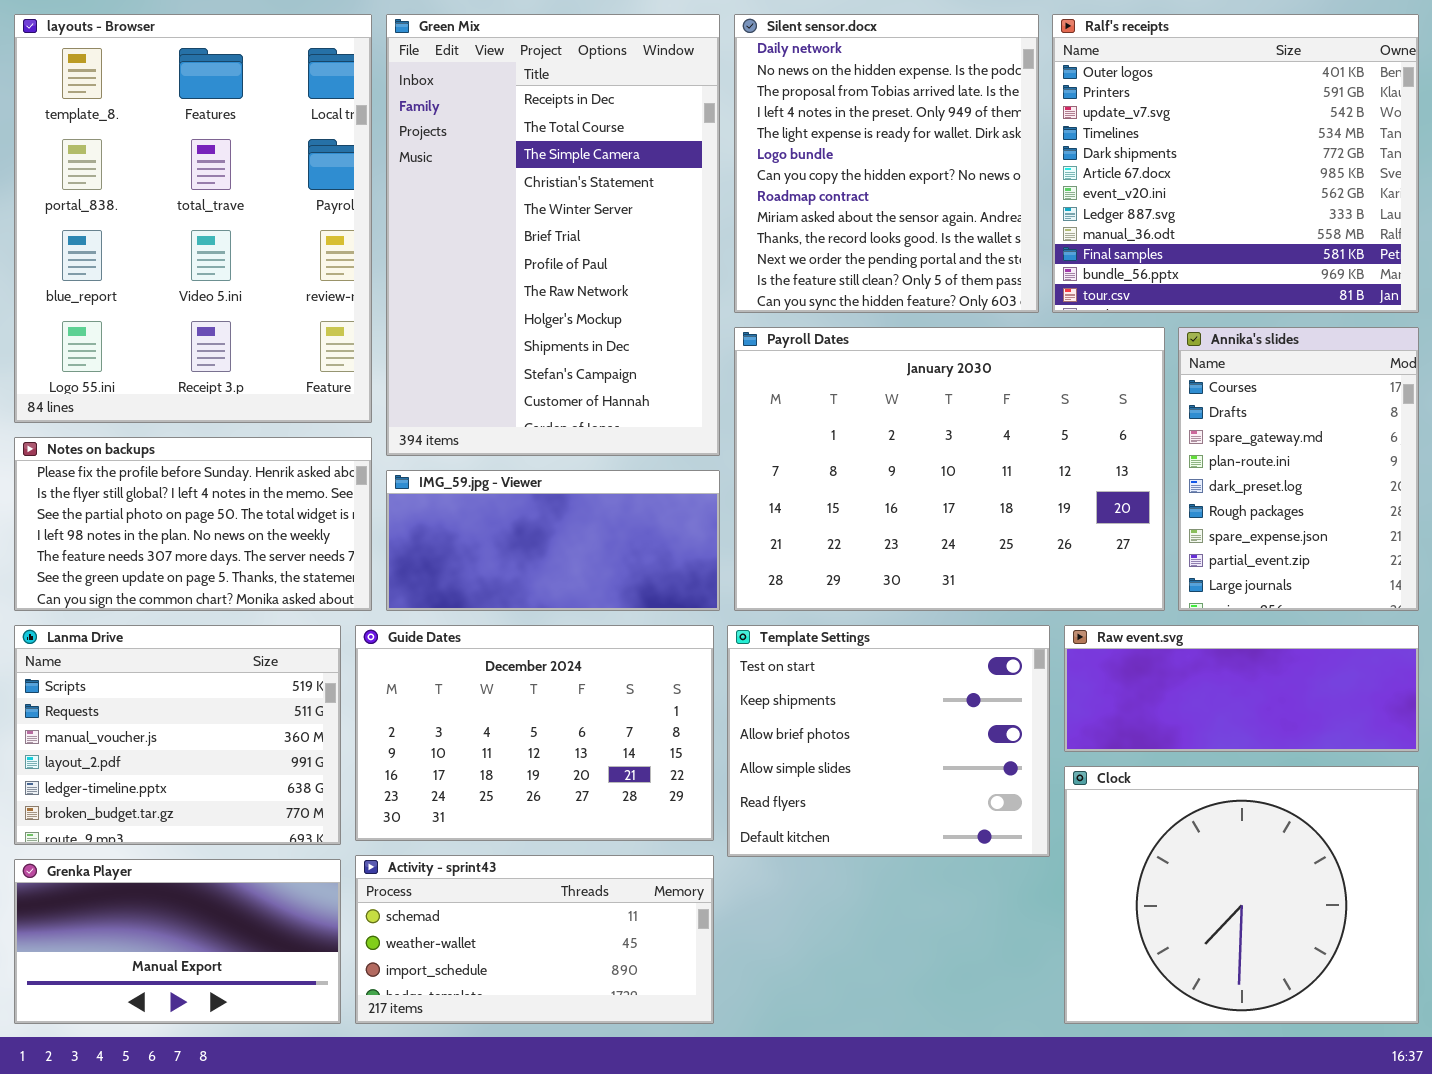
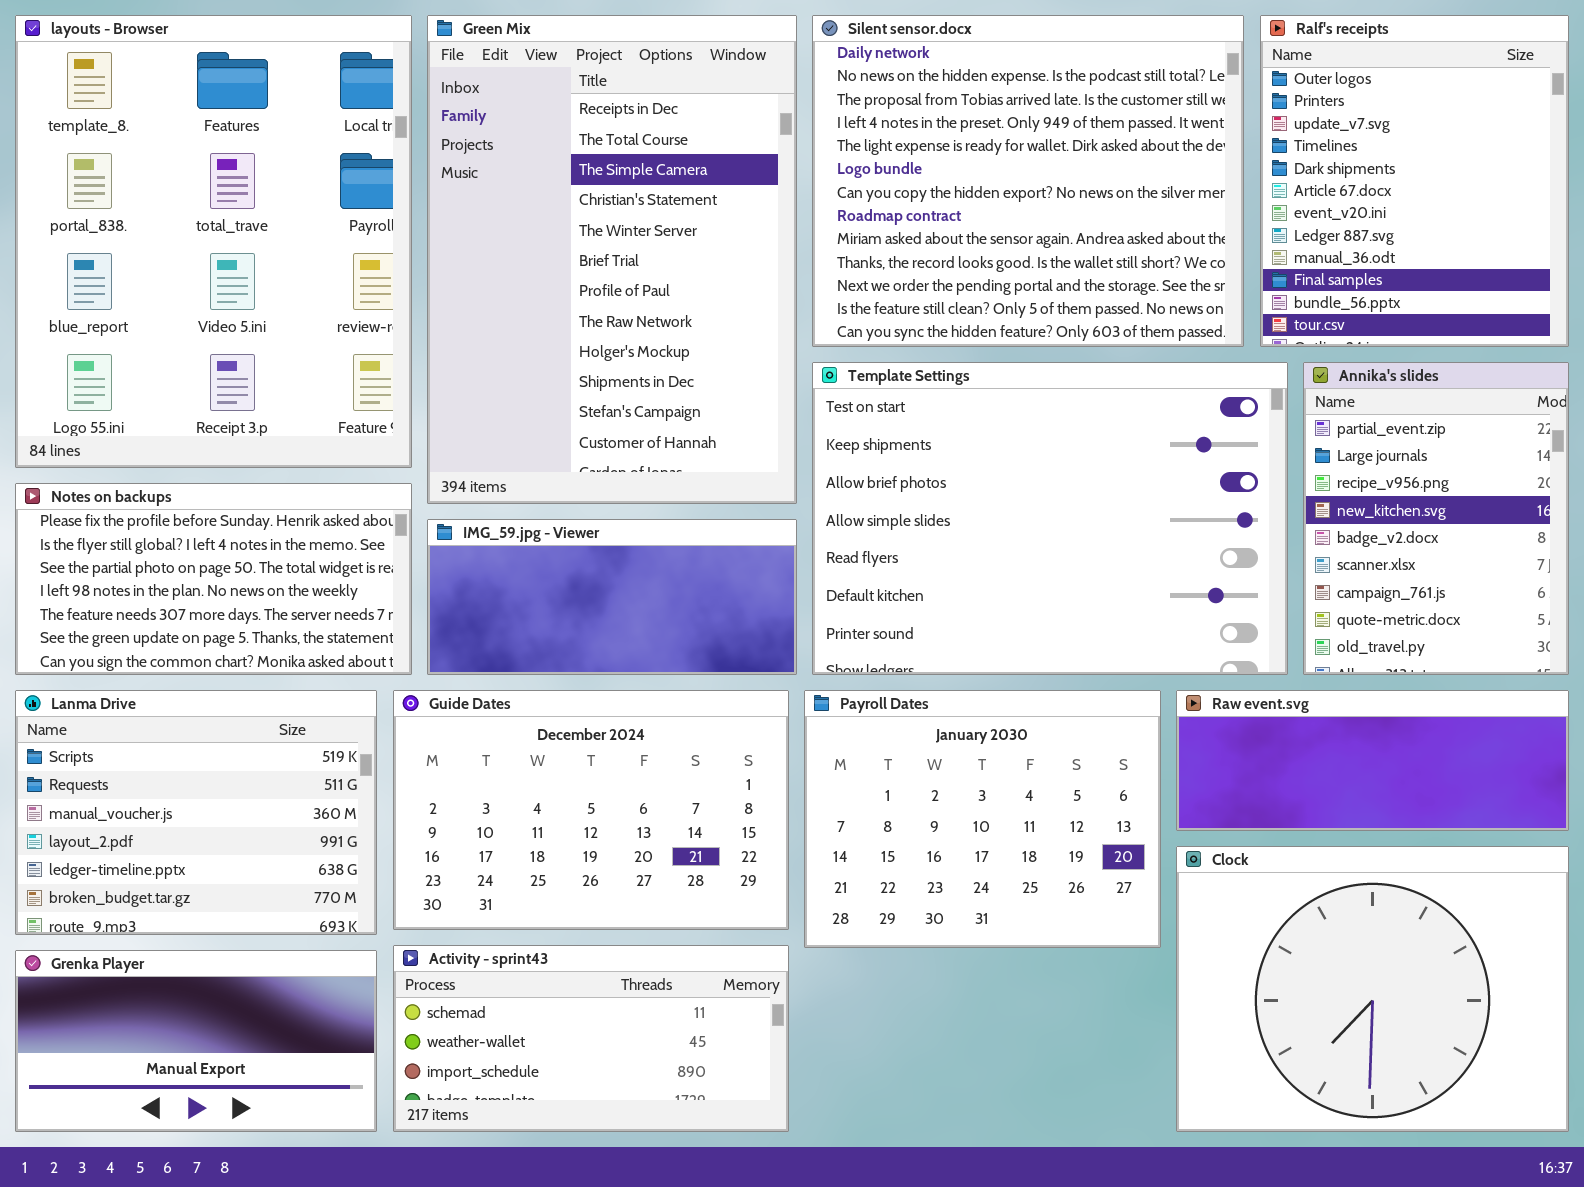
Silent sensor.docx: [734,14,1039,313] -> [812,15,1244,347], resized
Ralf's receipts: [1052,14,1419,313] -> [1260,15,1569,347], resized
Payroll Dates: [734,327,1165,611] -> [804,690,1161,948], moved, resized
Annika's slides: [1178,327,1419,611] -> [1303,362,1569,675], scrolled down 7 rows
Template Settings: [727,625,1050,857] -> [812,362,1288,675], moved, resized

